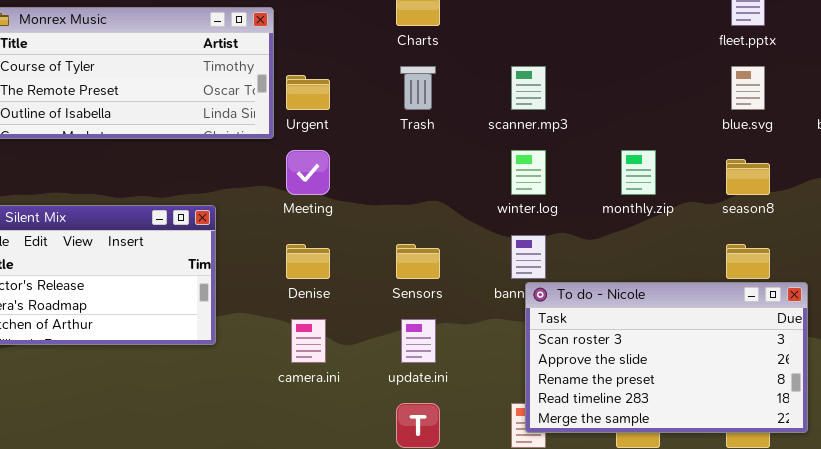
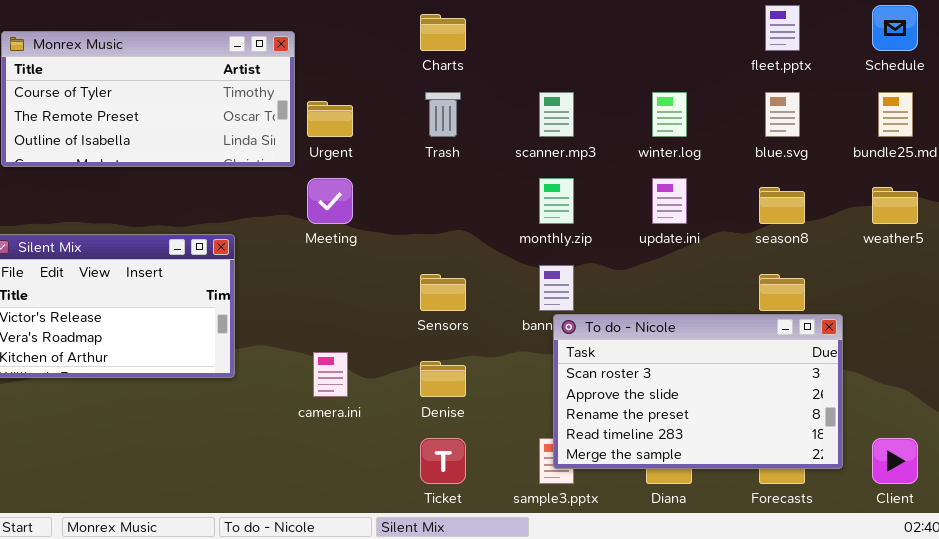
winter.log: [511,150,546,195] -> [652,92,687,137], moved
monthly.zip: [621,150,656,195] -> [539,178,574,224], moved
Denise: [286,244,330,279] -> [420,361,466,397], moved
update.ini: [401,319,436,363] -> [652,178,687,224], moved

